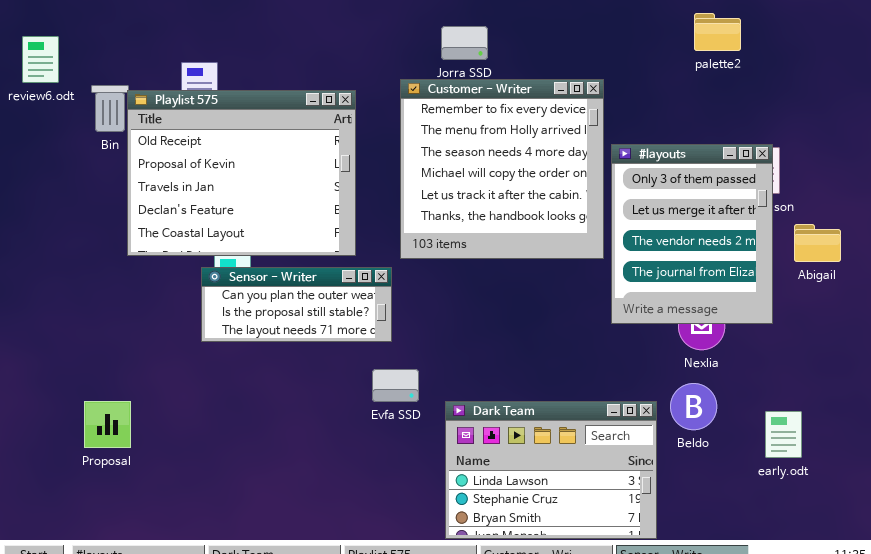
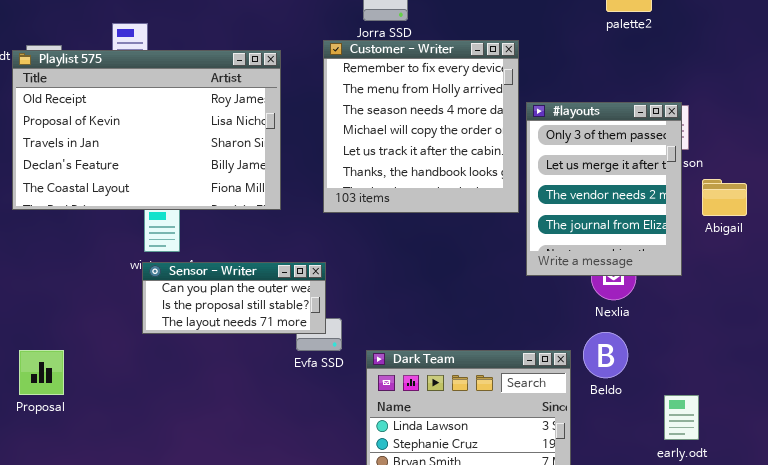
Playlist 575: [127,90,356,256] -> [12,50,281,210], resized
Sensor - Writer: [201,267,392,342] -> [142,262,326,334], moved
early.odt: [765,411,802,458] -> [664,395,699,440], moved

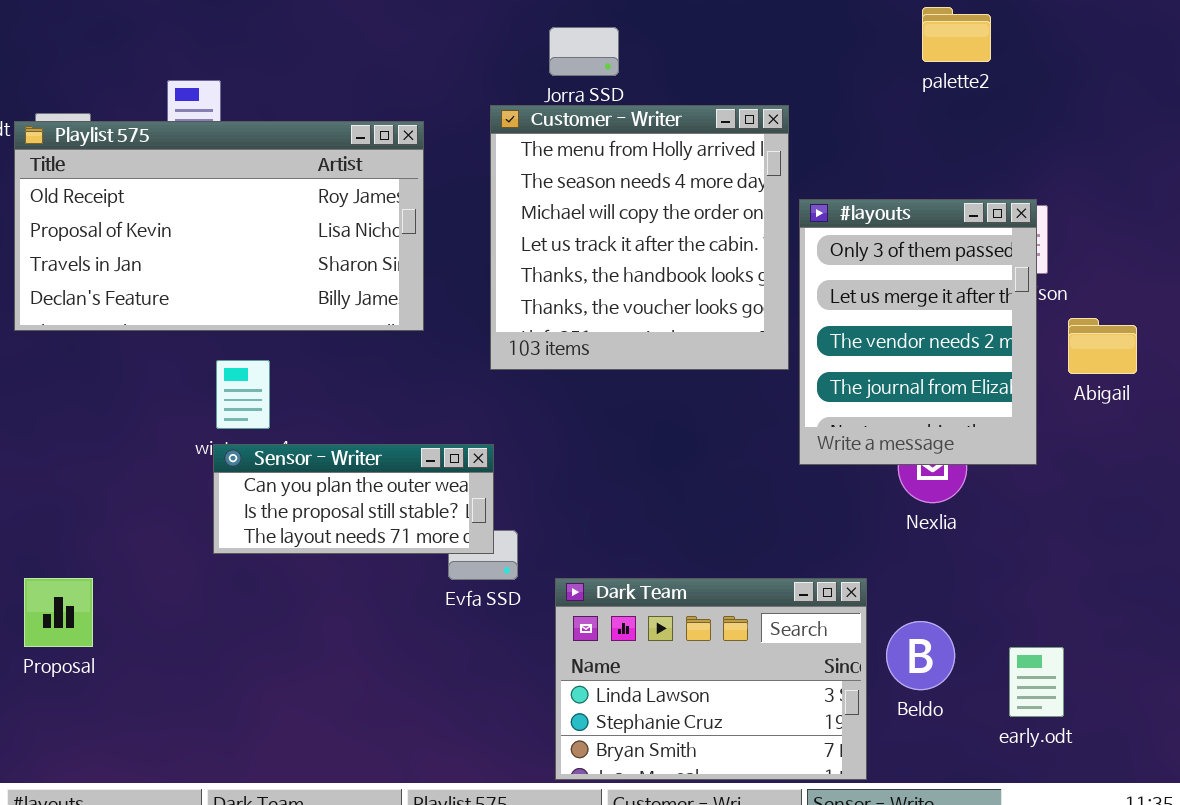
Customer - Writer: [323,40,519,213] -> [490,105,789,370], scrolled down 1 row
Playlist 575: [12,50,281,210] -> [14,121,424,331], resized
Beldo: [583,332,628,378] -> [886,621,955,690], moved

